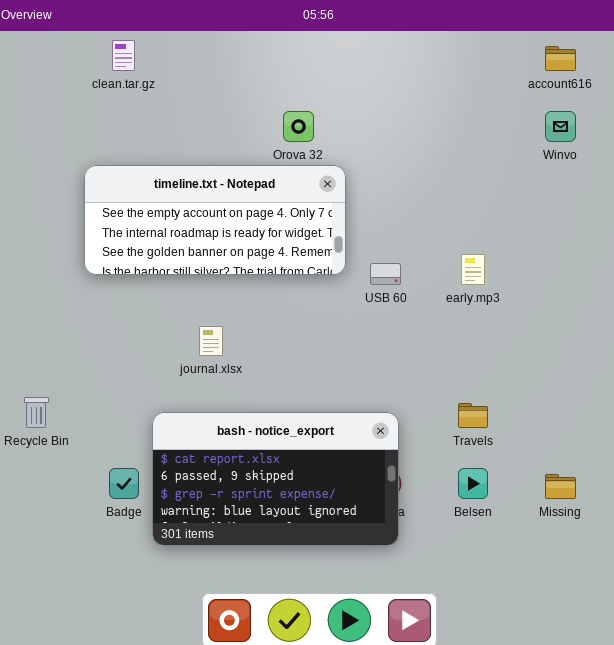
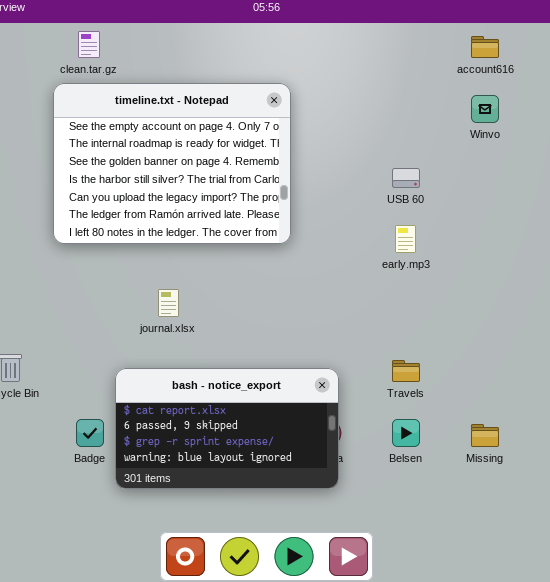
timeline.txt - Notepad: [84,165,346,275] -> [53,83,291,244], resized
USB 60: [370,263,401,285] -> [392,168,420,188], moved

